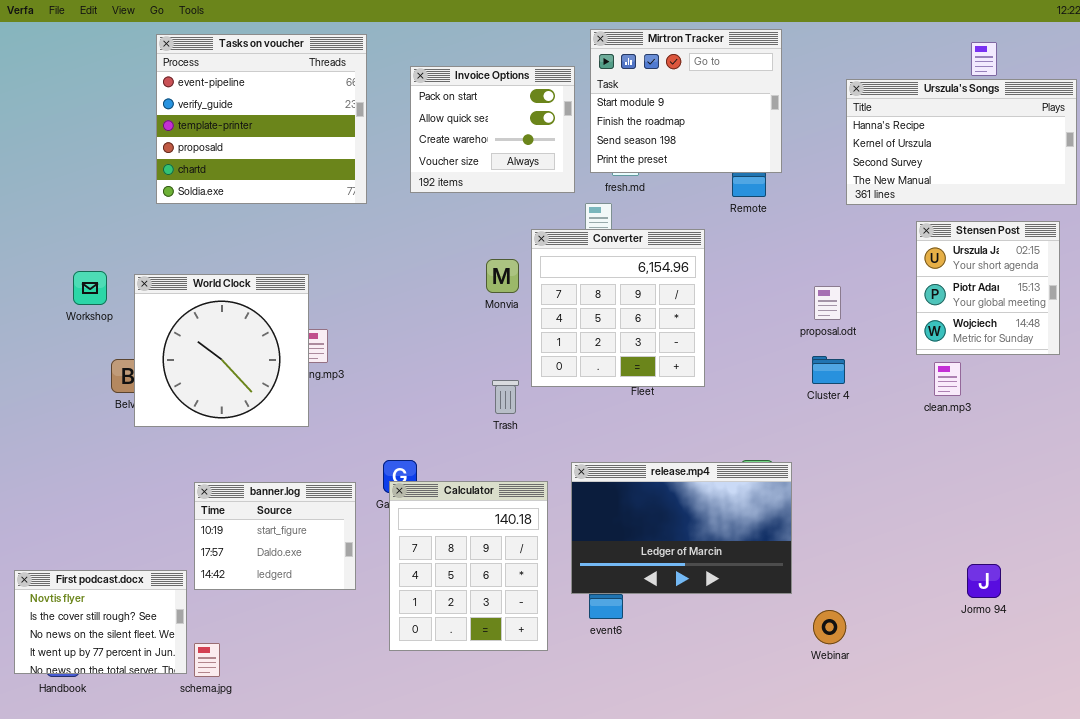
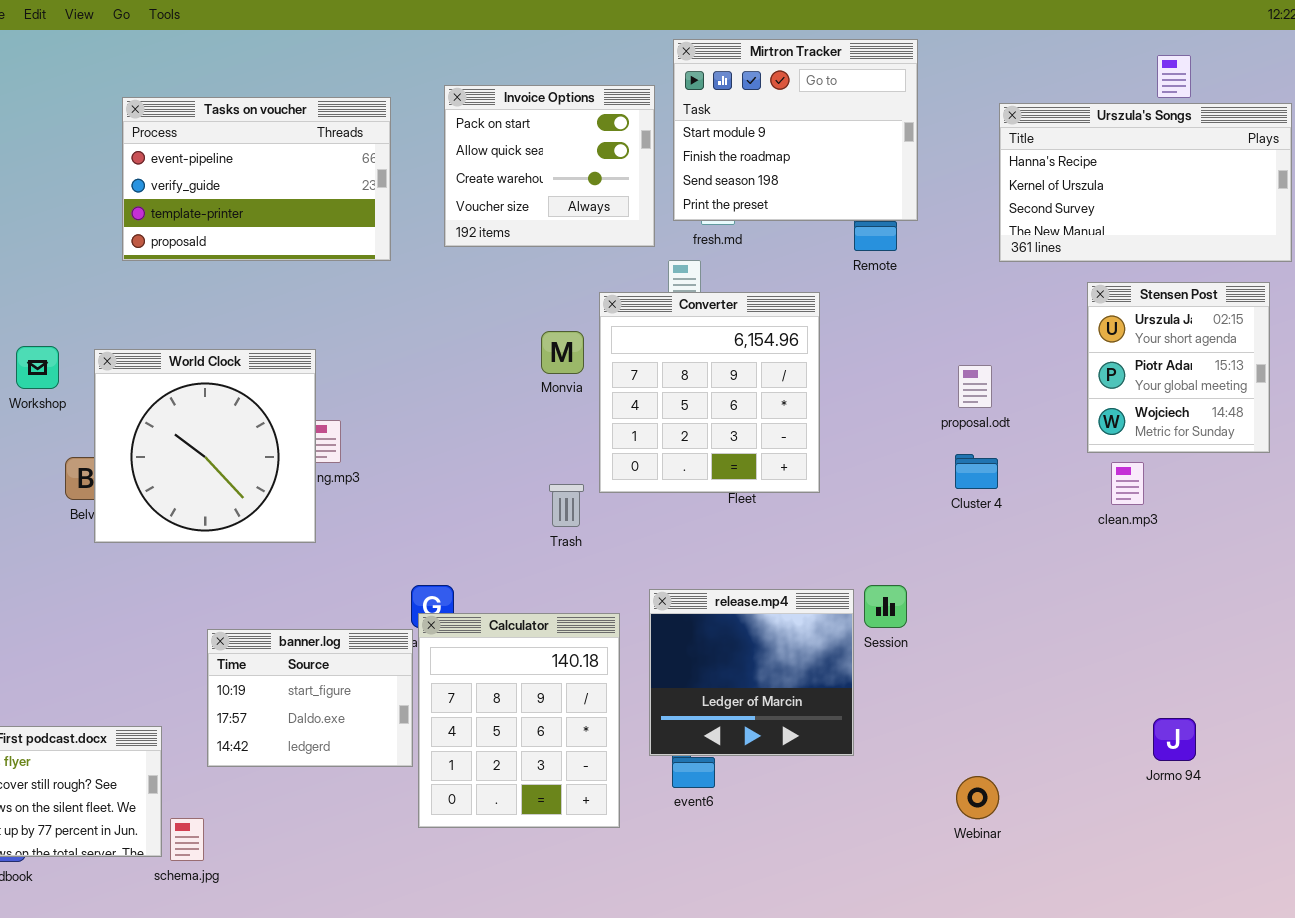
Tasks on voucher: [156,34,367,204] -> [122,97,391,261], resized
release.mp4: [571,462,792,594] -> [649,589,854,756], resized
banner.log: [194,482,356,590] -> [207,629,413,767], moved

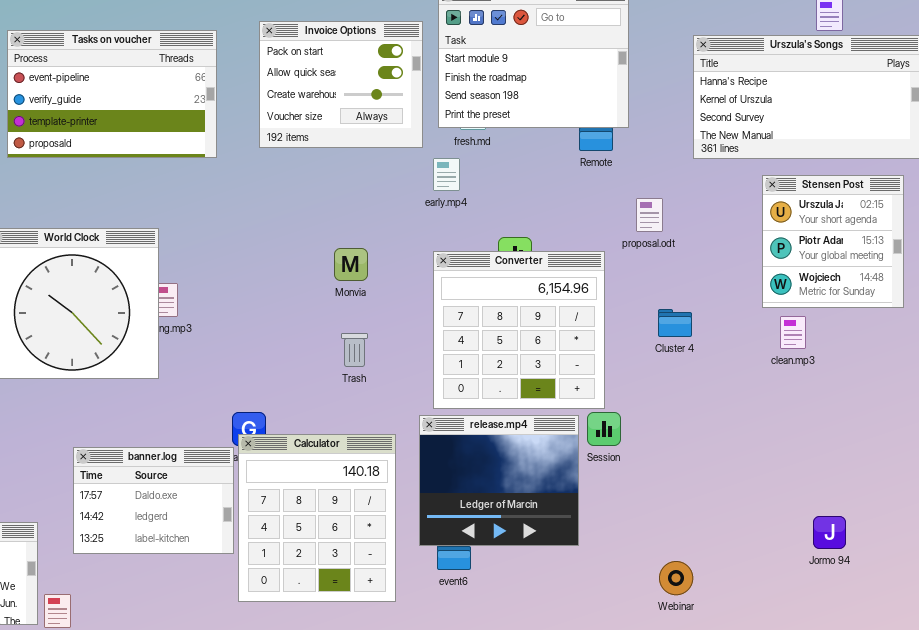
Converter: [599,292,820,493] -> [433,251,605,409], moved
Monvia: [541,331,584,374] -> [334,248,368,281], moved
proposal.odt: [958,365,992,408] -> [636,198,663,232], moved
banner.log: [207,629,413,767] -> [73,447,234,554], scrolled down 1 row

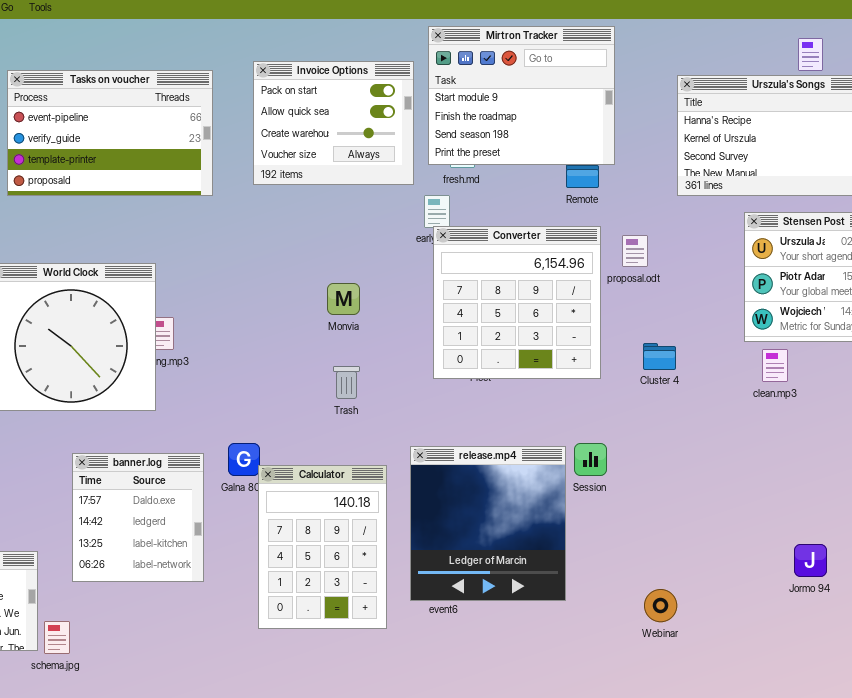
Converter: [433,251,605,409] -> [433,226,601,379], moved
release.mp4: [419,415,579,546] -> [410,446,566,601], resized
Calculator: [238,434,396,602] -> [258,465,387,629], resized
banner.log: [73,447,234,554] -> [72,453,204,582], resized

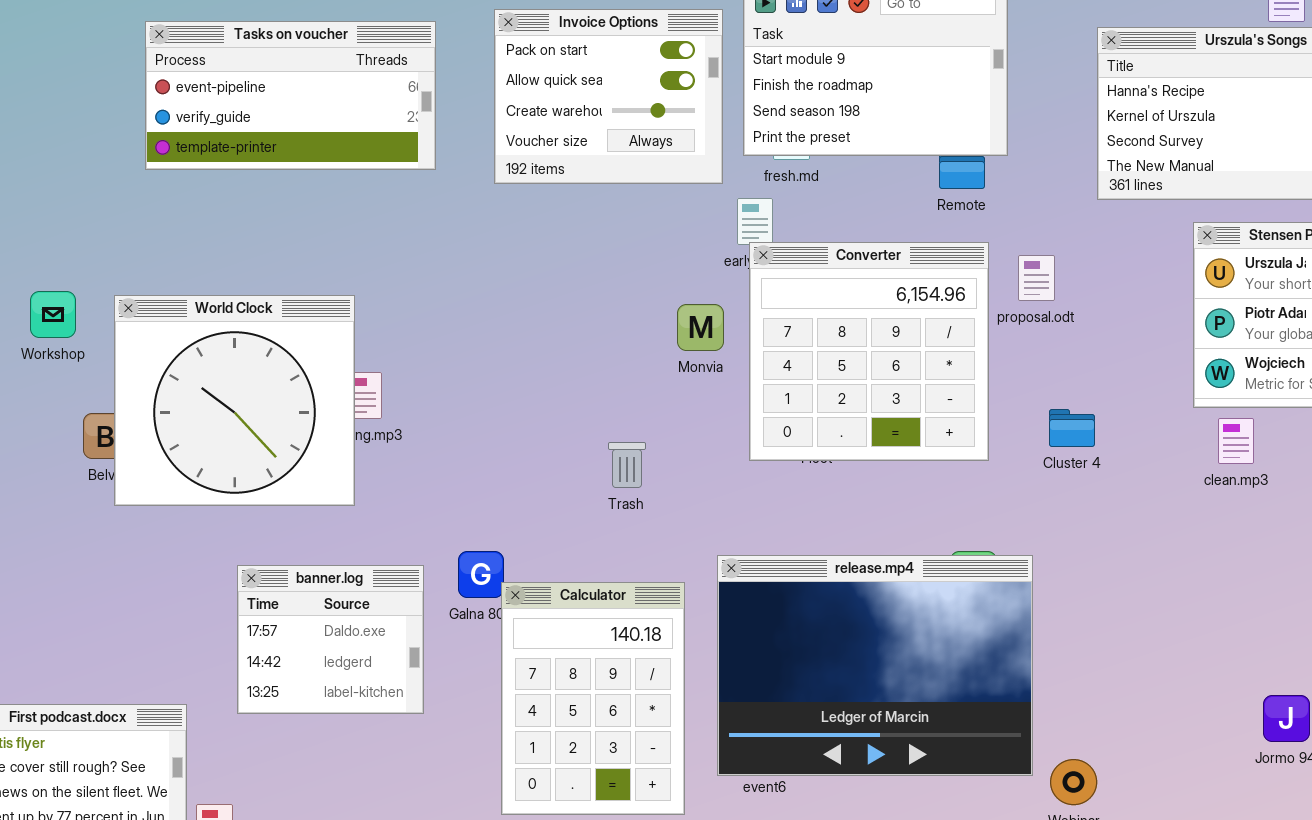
Tasks on voucher: [7,70,213,196] -> [145,21,436,170], resized
Monvia: [327,283,360,315] -> [677,304,724,351], moved
release.mp4: [410,446,566,601] -> [717,555,1033,776], resized
banner.log: [72,453,204,582] -> [237,565,424,714], resized

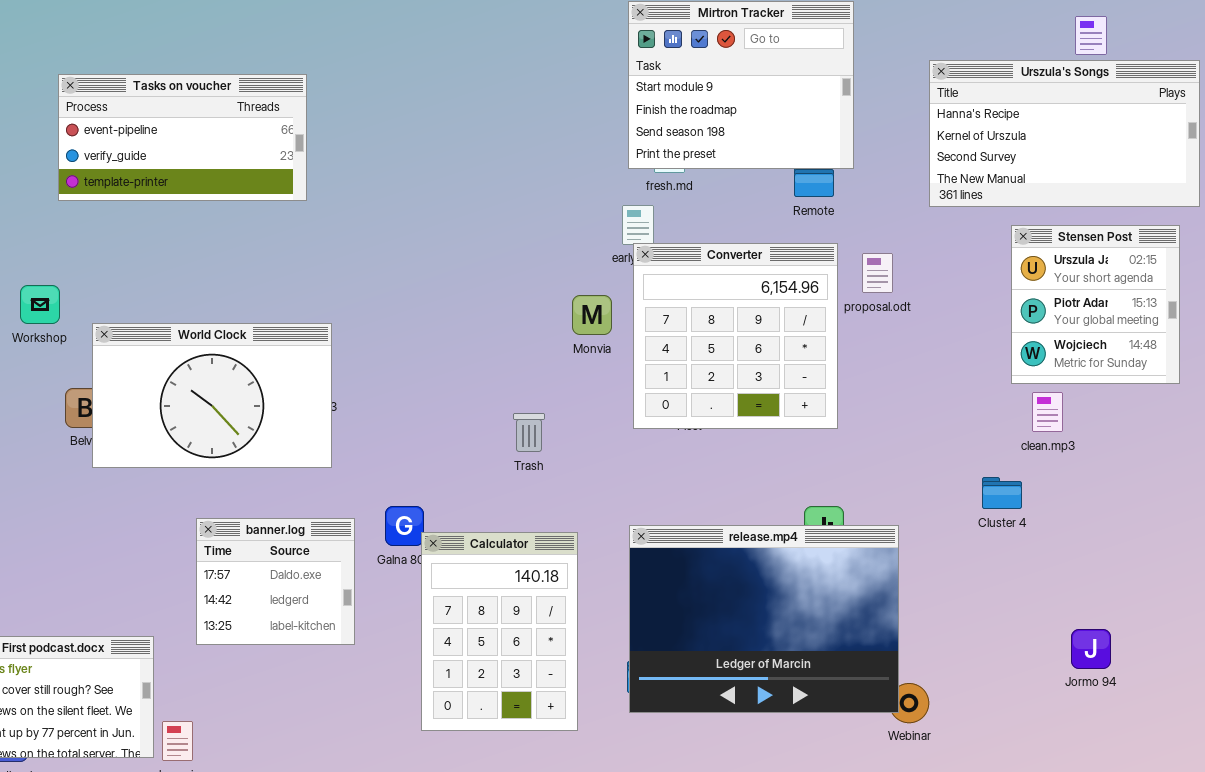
Invoice Options: [494,9,723,184] -> none, closed
Tasks on voucher: [145,21,436,170] -> [58,74,307,201], moved
World Clock: [114,295,355,506] -> [92,323,332,468], resized
Cluster 4: [1049,409,1095,447] -> [982,477,1022,509], moved
release.mp4: [717,555,1033,776] -> [629,525,899,713], moved

